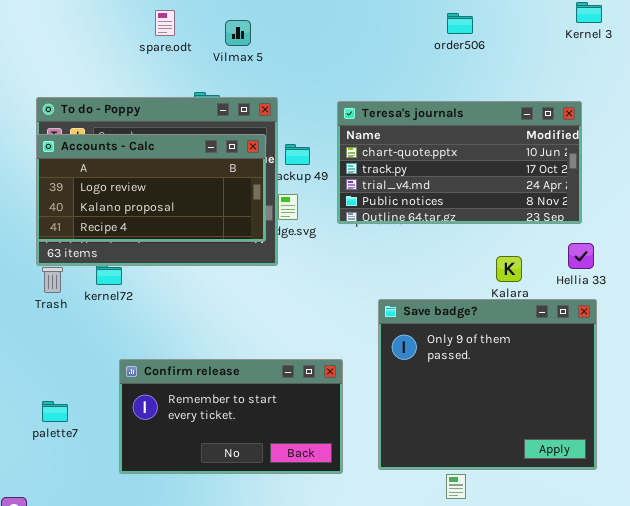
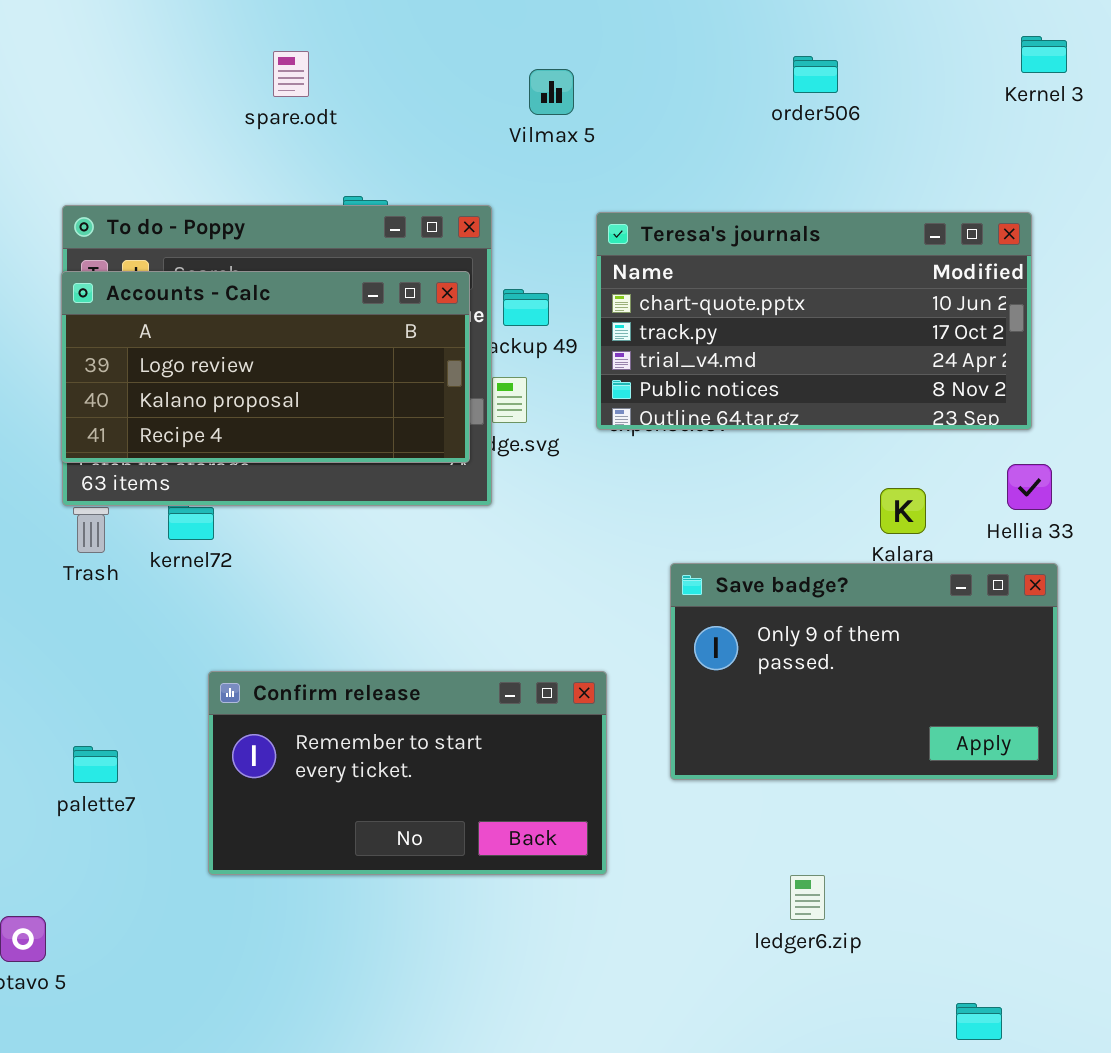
Vilmax 5: [225,20,251,46] -> [529,69,574,115], moved
Save badge?: [378,299,597,470] -> [670,563,1058,780], resized

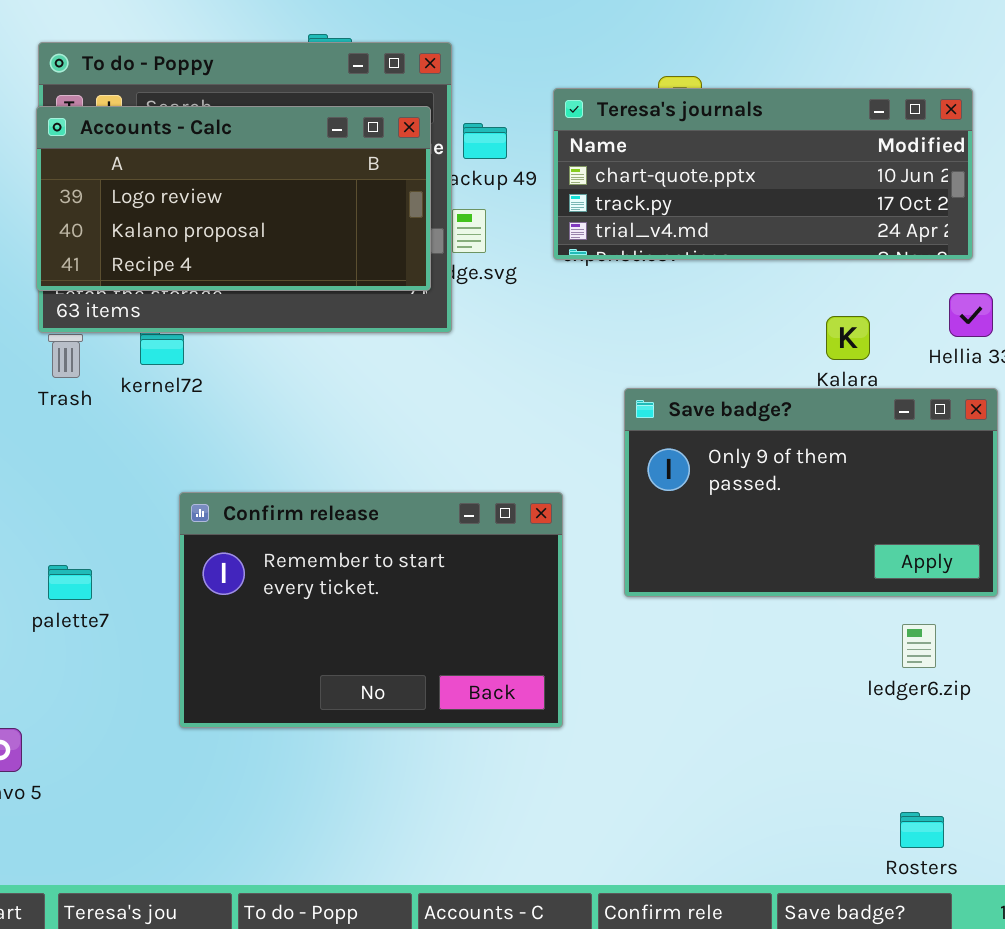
Teresa's journals: [596,212,1032,430] -> [553,88,973,260], resized
Confirm release: [208,671,607,875] -> [179,492,563,728], resized
ledger6.zip: [790,875,825,920] -> [902,624,936,668], moved

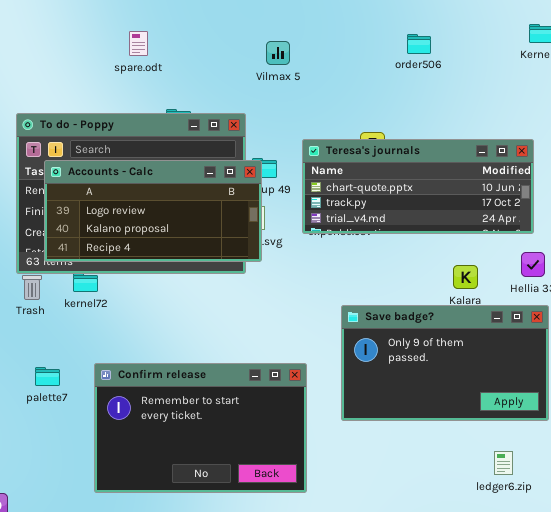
Accounts - Calc: [36,106,431,291] -> [44,160,262,262], moved
palette7: [48,565,92,600] -> [35,367,60,386], moved
ledger6.zip: [902,624,936,668] -> [494,451,513,475], moved

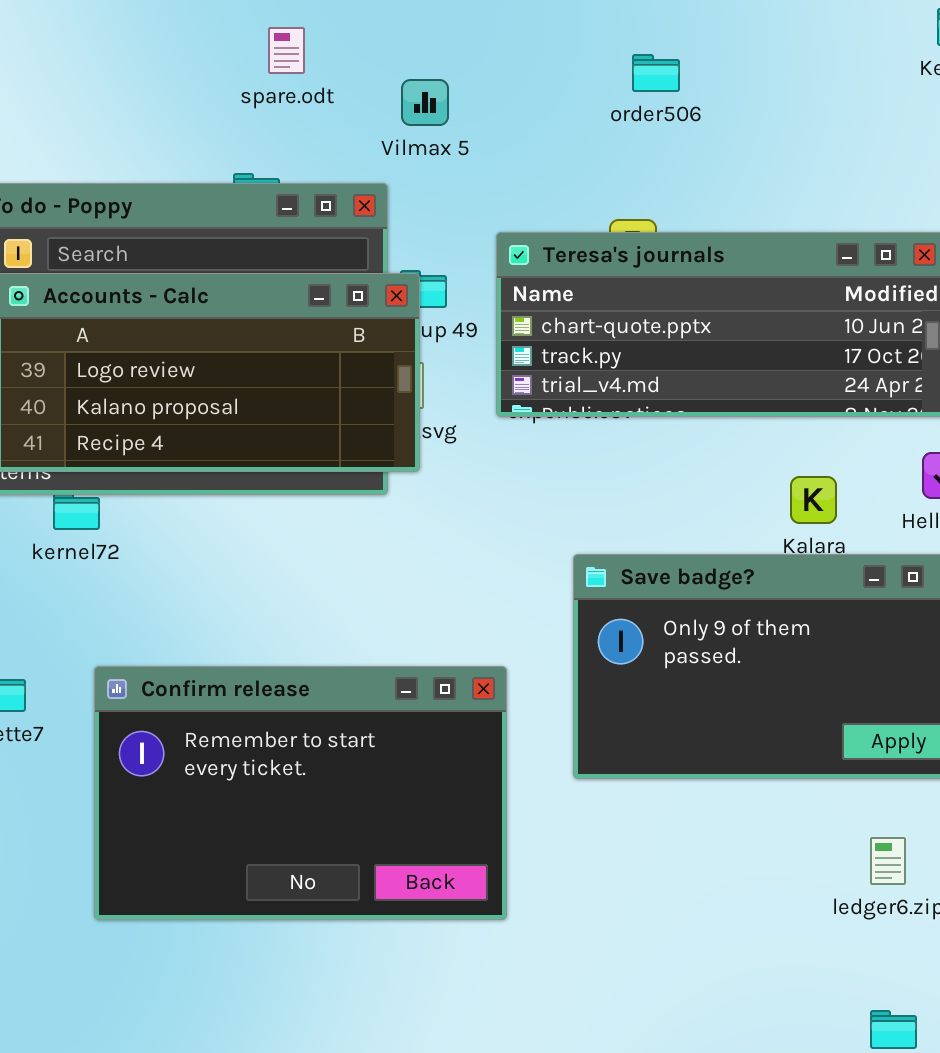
spare.odt: [129,31,148,56] -> [268,27,305,74], moved
order506: [407,34,431,54] -> [632,54,680,92], moved
Vilmax 5: [266,41,290,65] -> [401,79,449,126], moved

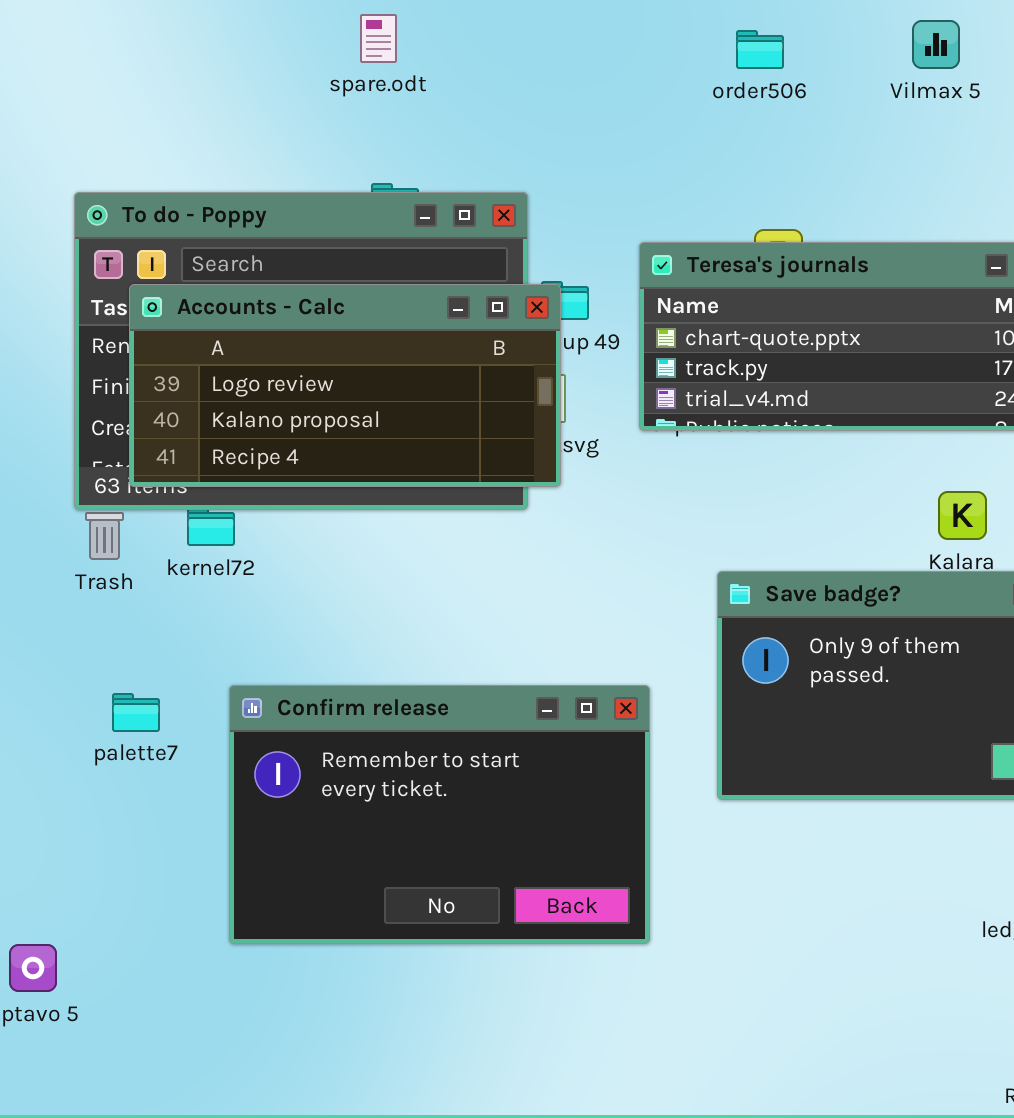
spare.odt: [268,27,305,74] -> [360,14,397,63], moved
order506: [632,54,680,92] -> [736,30,784,69], moved
Vilmax 5: [401,79,449,126] -> [912,20,960,69], moved

